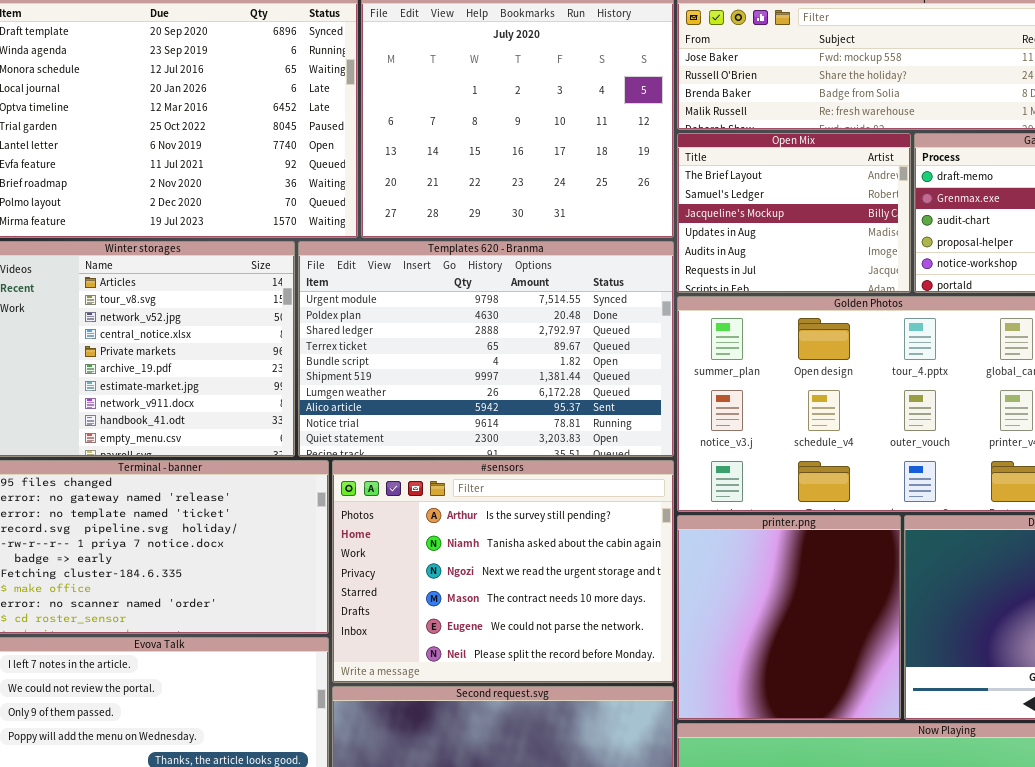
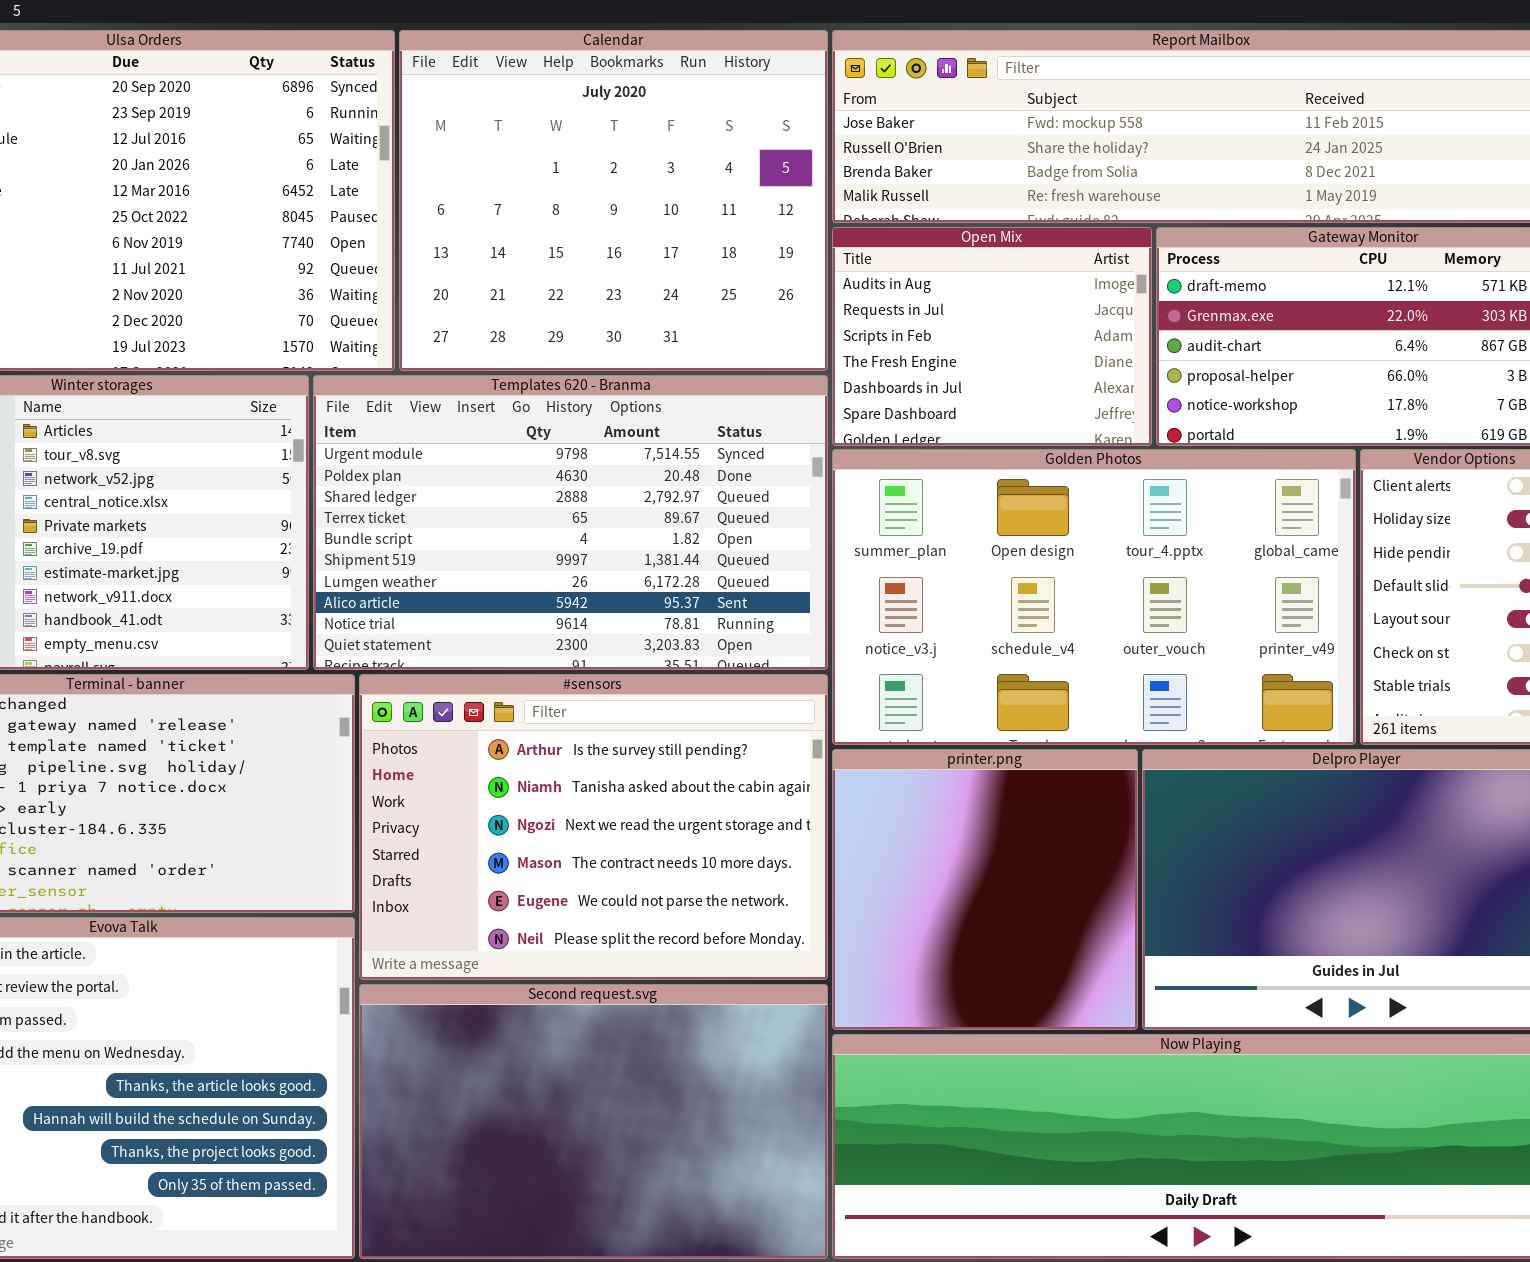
Open Mix: [677,133,911,293] -> [832,227,1152,446], scrolled down 4 rows

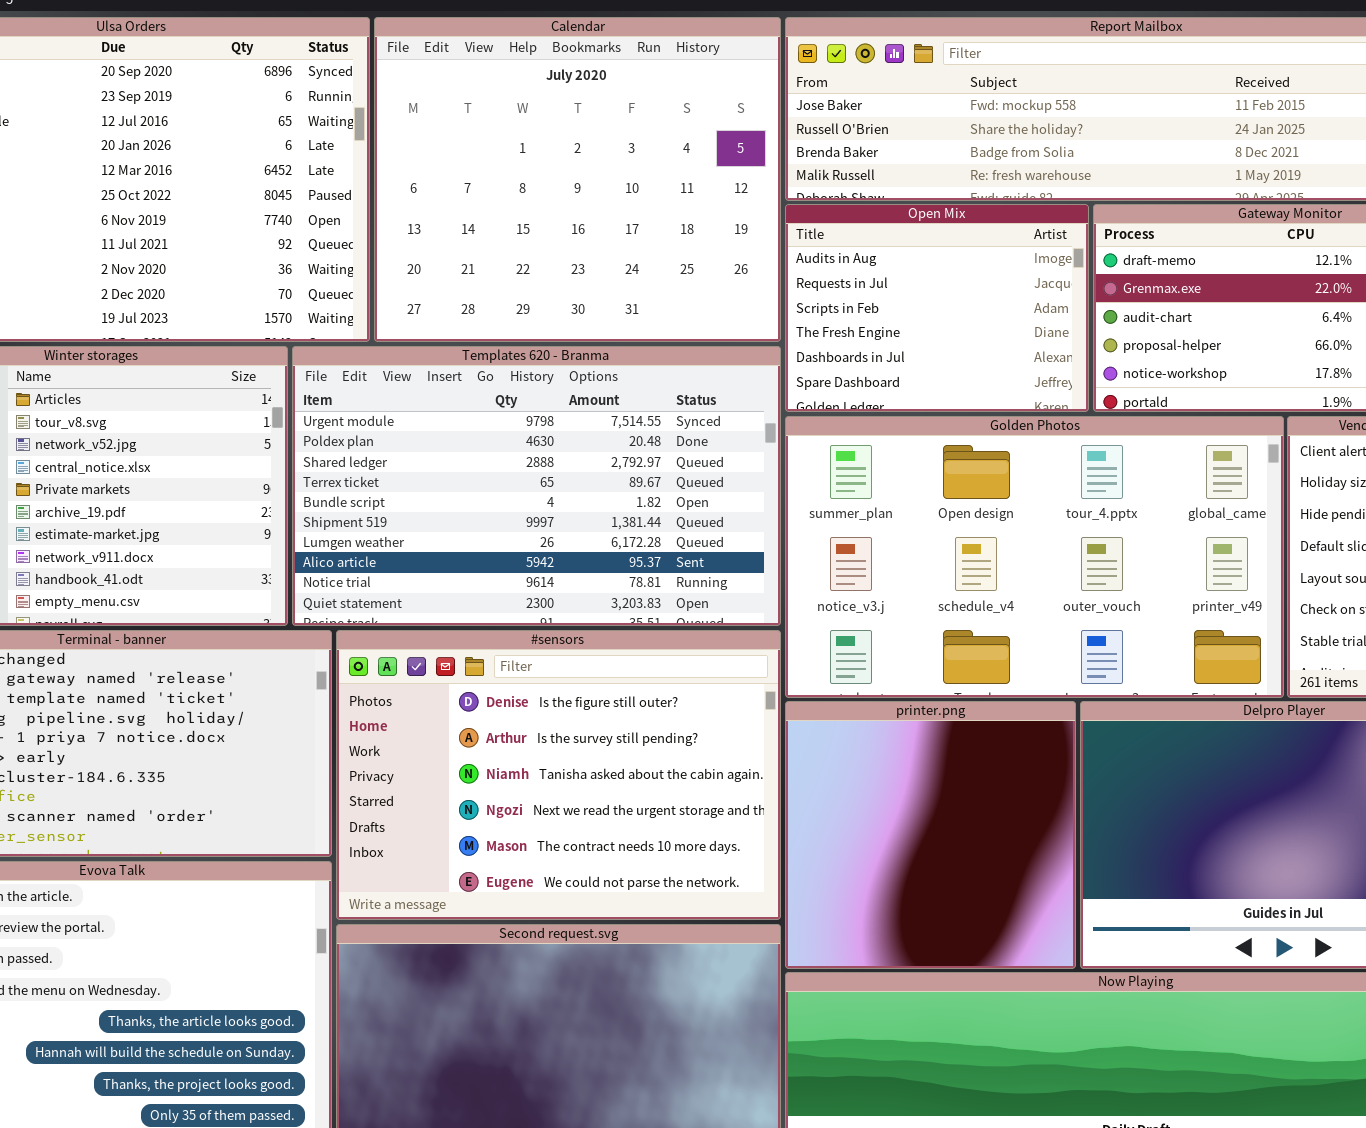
#sensors: [359,674,828,980] -> [336,630,781,920], scrolled up 1 row

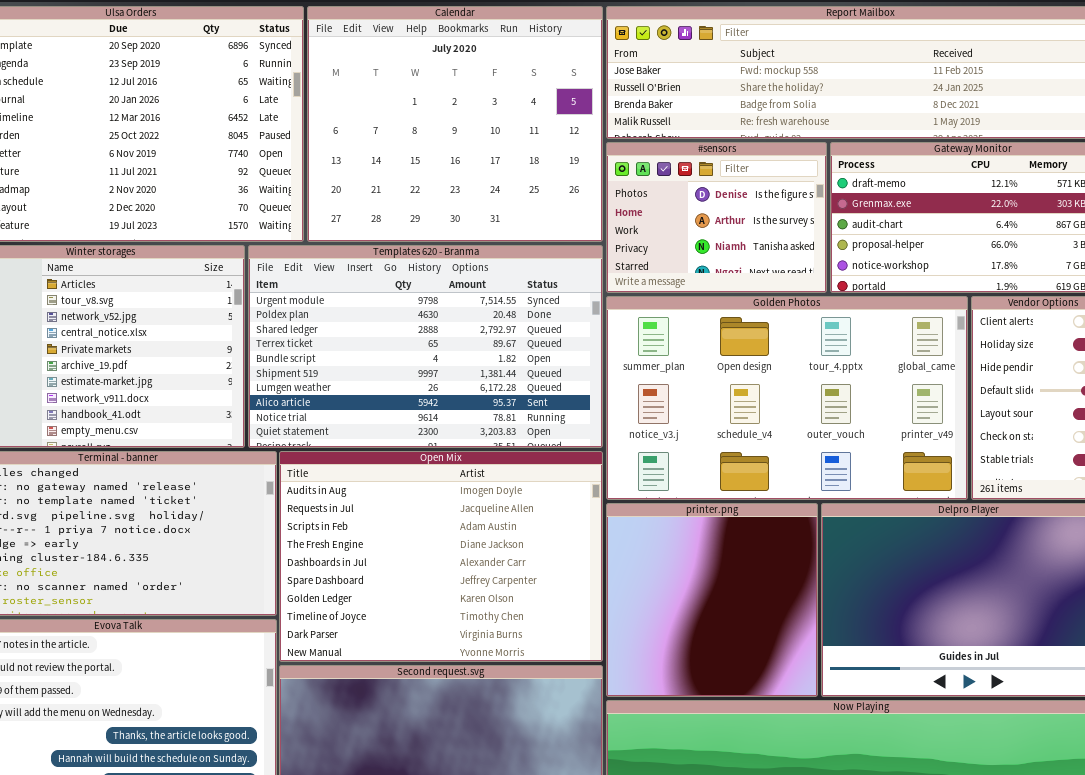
Open Mix: [785,204,1089,412] -> [279,451,603,662], moved, resized
#sensors: [336,630,781,920] -> [606,142,827,293], moved, resized

